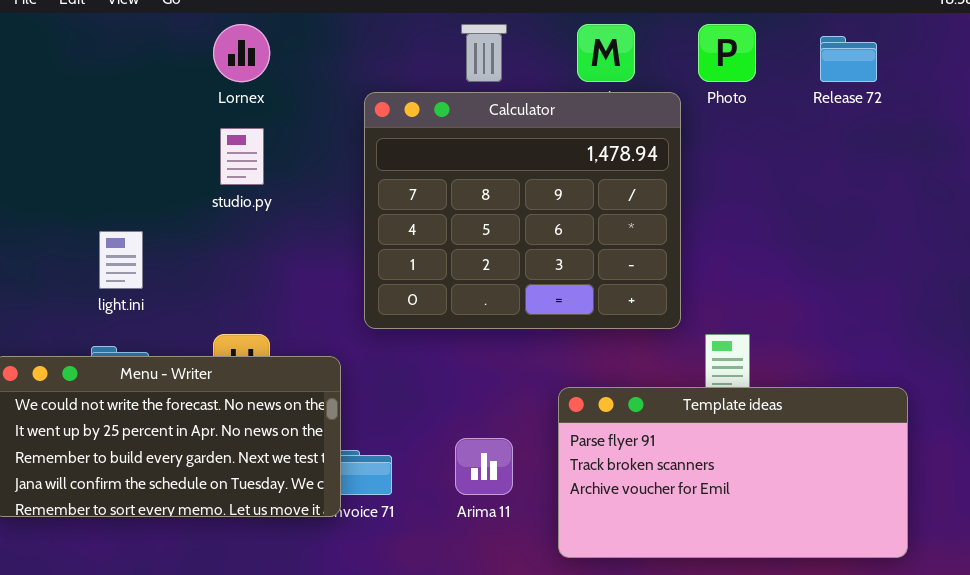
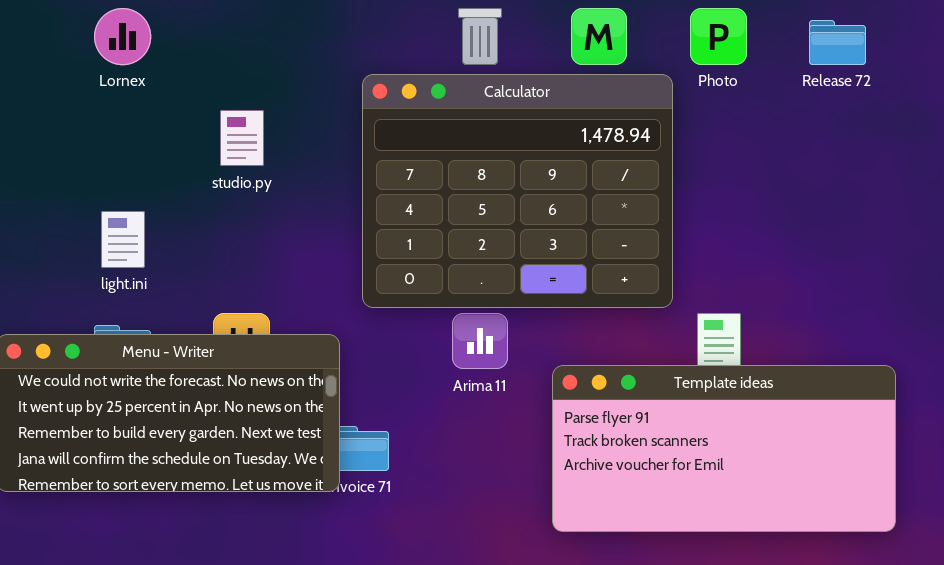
Lornex: [213,24,270,82] -> [94,8,151,65], moved
Arima 11: [455,438,513,495] -> [452,313,508,369], moved

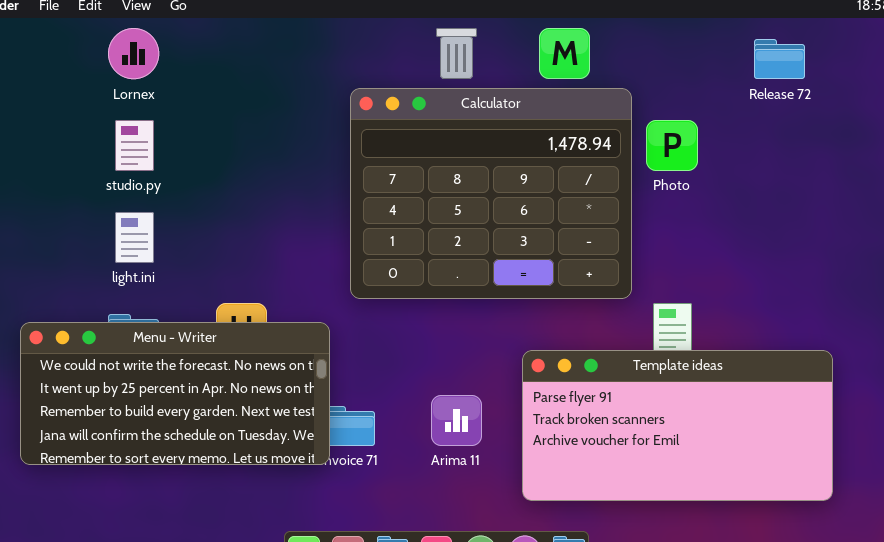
Photo: [690,8,747,65] -> [646,120,698,171], moved
studio.py: [220,110,264,166] -> [115,120,154,171], moved
Arima 11: [452,313,508,369] -> [431,395,482,446], moved

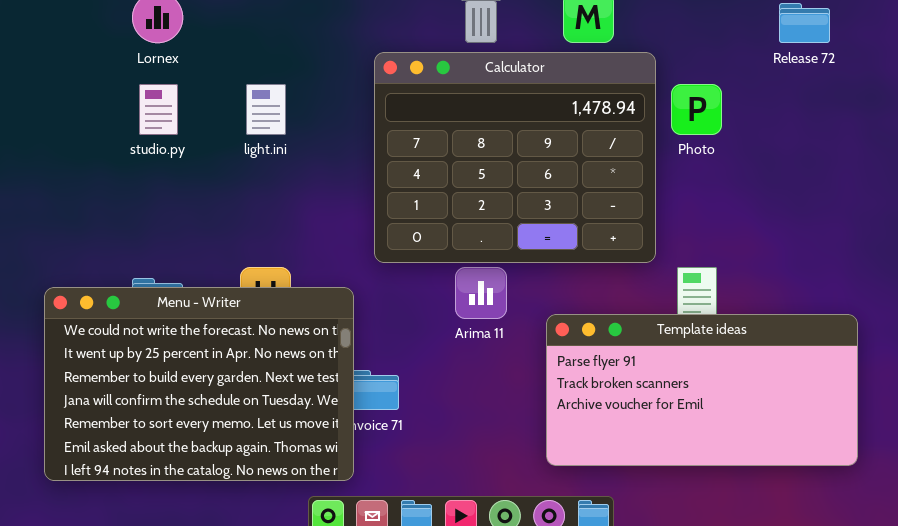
light.ini: [115,212,154,263] -> [246,84,286,135], moved
Menu - Writer: [20,322,330,465] -> [44,287,354,481], resized
Arima 11: [431,395,482,446] -> [455,267,507,319], moved

